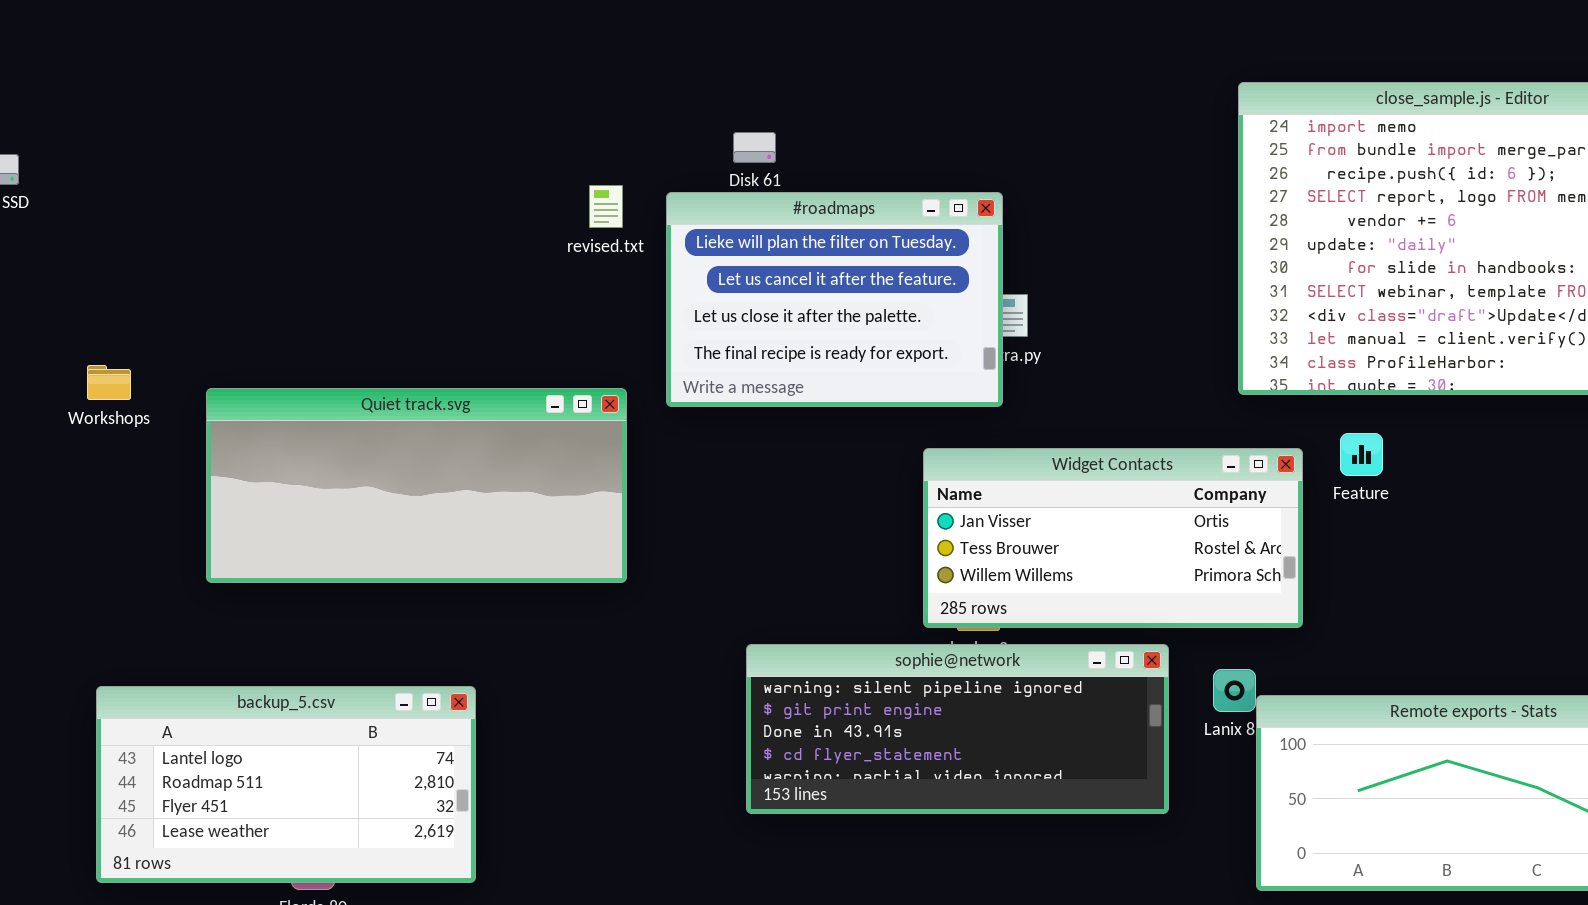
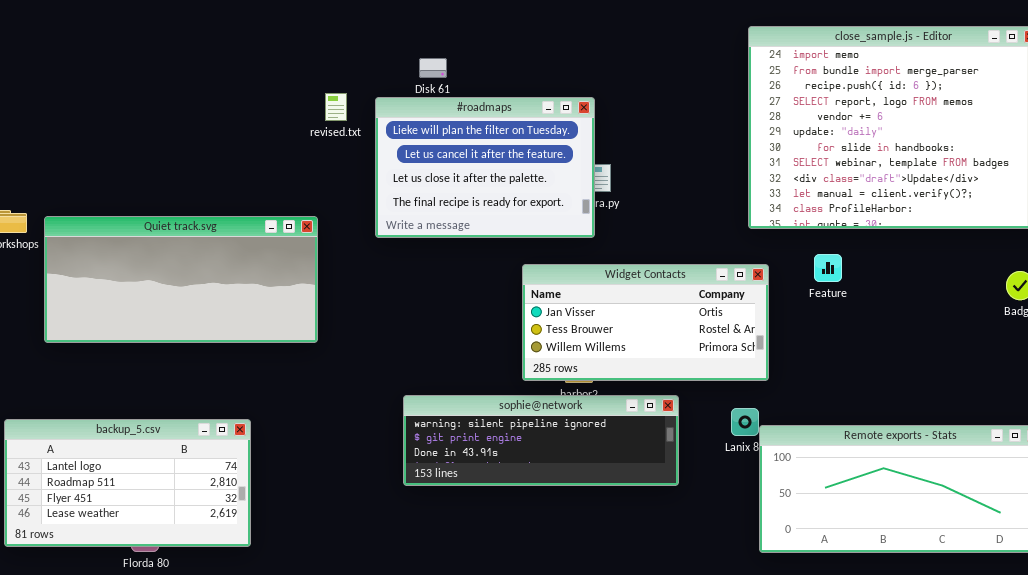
Quiet track.svg: [206,388,627,583] -> [44,216,318,343], moved
Widget Contacts: [923,448,1303,628] -> [522,264,769,381], moved
sophie@network: [746,644,1169,814] -> [403,395,679,486], moved, resized

